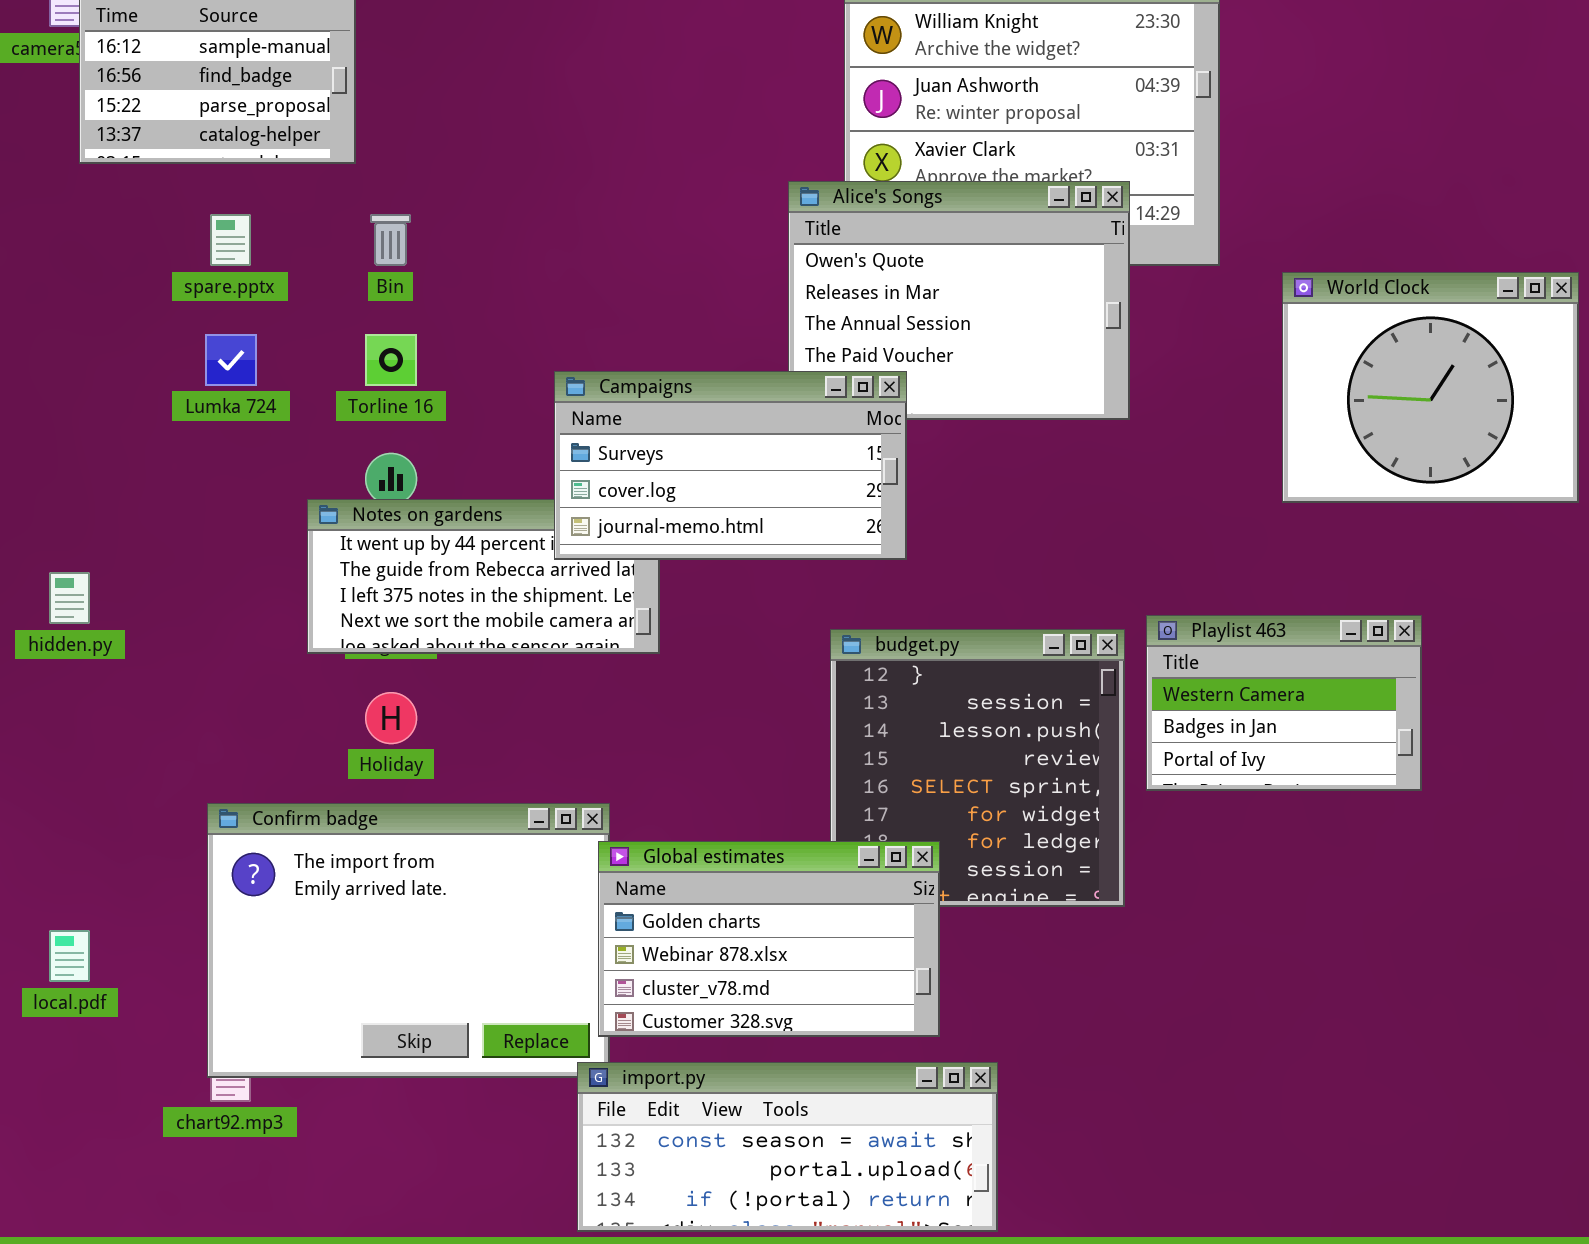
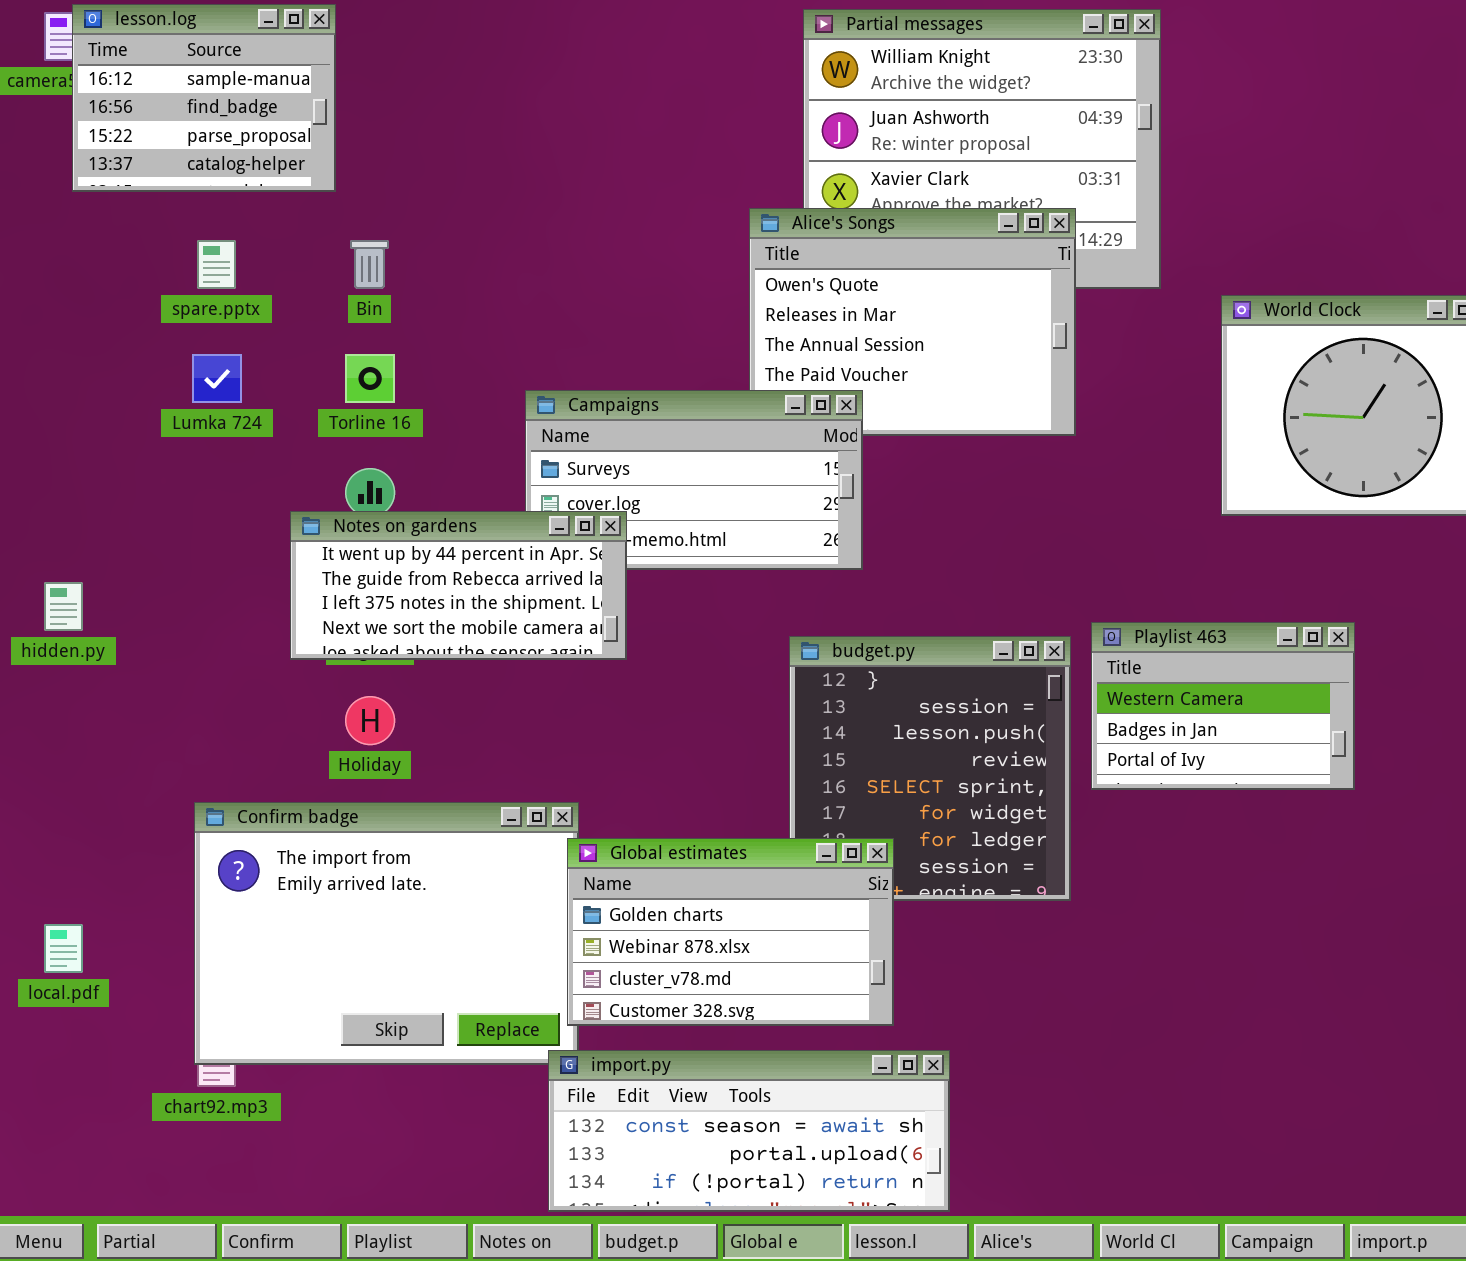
Notes on gardens: [307,499,660,654] -> [290,511,627,660], raised

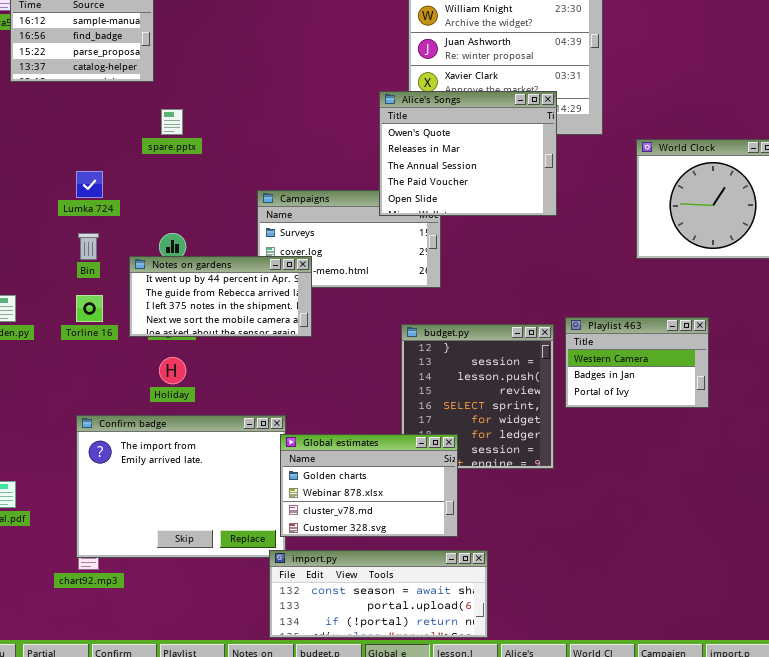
Alice's Songs: [749,208,1076,436] -> [379,91,557,216], raised
spare.pptx: [197,240,236,289] -> [161,109,183,135], moved
Bin: [350,240,389,289] -> [78,233,99,260], moved
Torline 16: [345,354,395,403] -> [76,295,103,322], moved

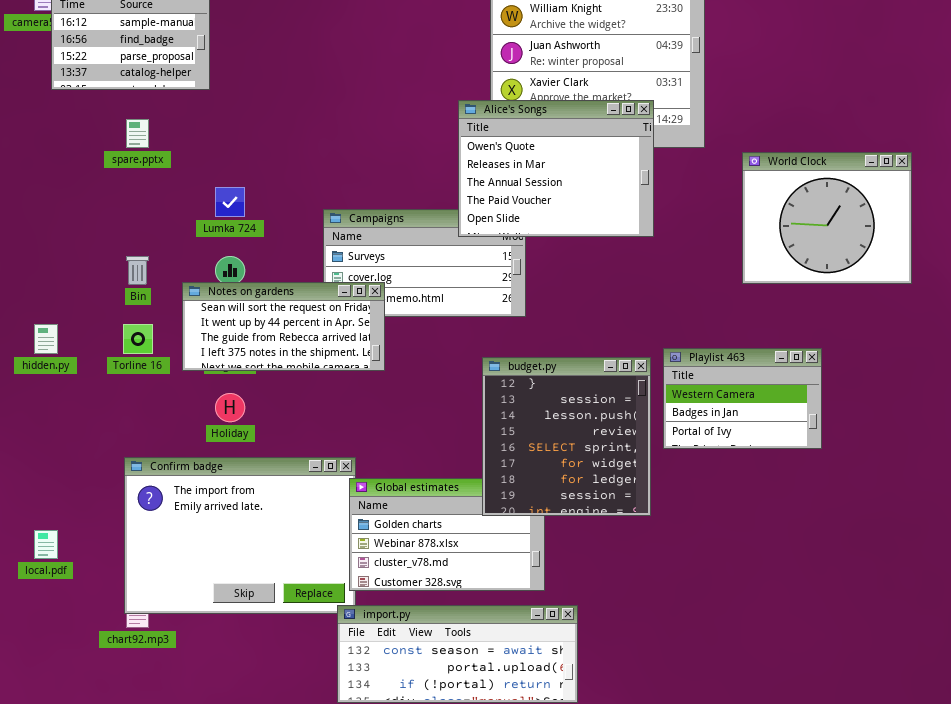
spare.pptx: [161,109,183,135] -> [126,119,149,148], moved
Lumka 724: [76,171,103,198] -> [215,187,245,217], moved
Notes on gardens: [129,256,312,337] -> [182,282,385,371], scrolled up 1 row
budget.py: [401,324,554,469] -> [482,357,651,516], raised

